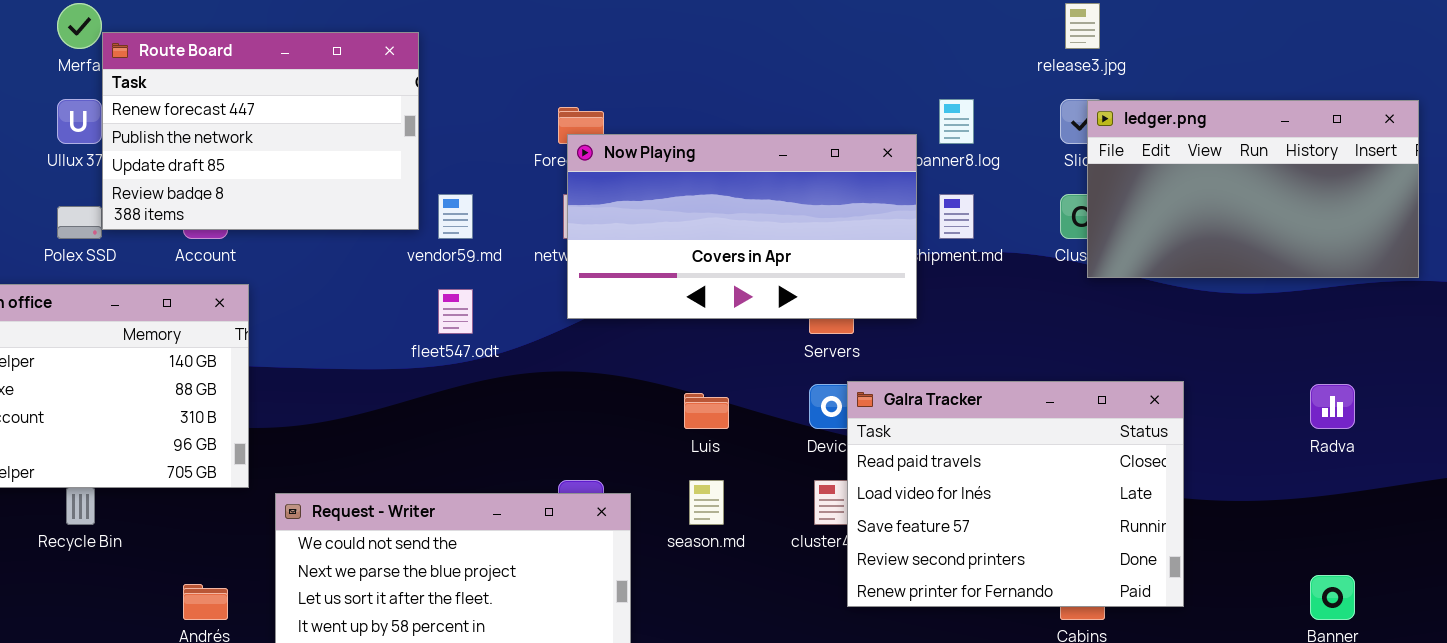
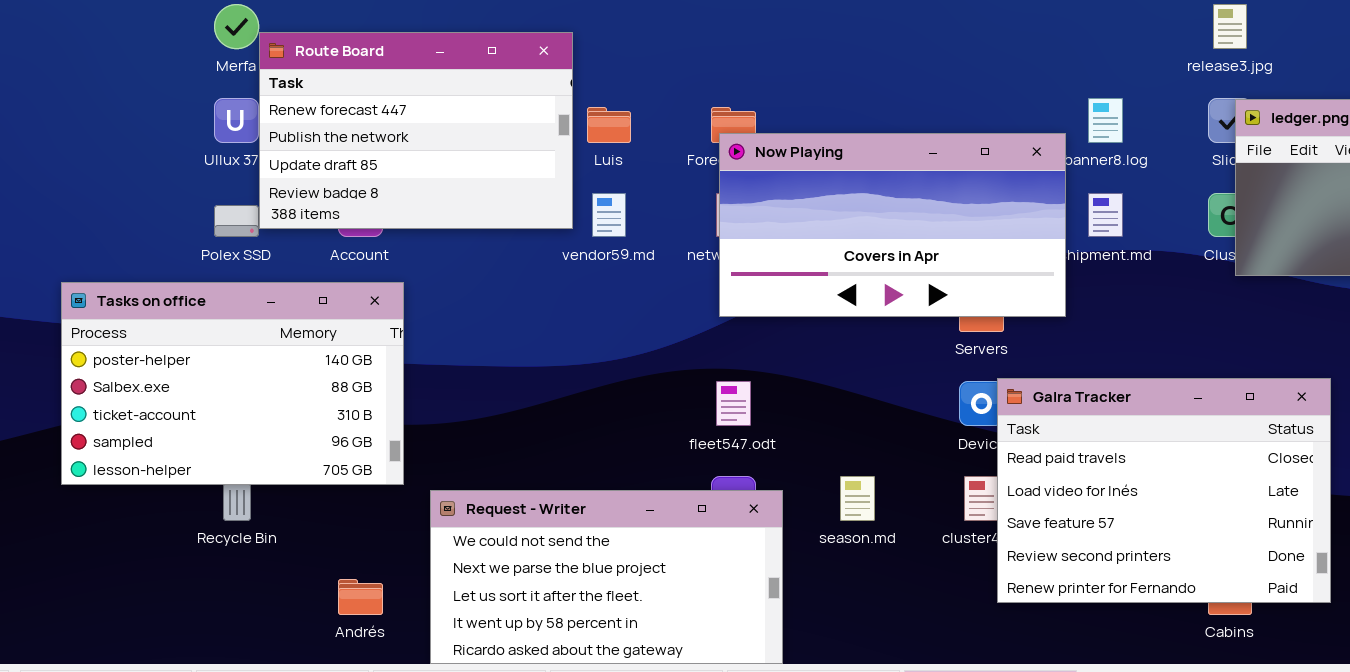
fleet547.odt: [438,289,473,334] -> [716,381,751,426], moved
Luis: [684,393,729,429] -> [587,107,631,143], moved

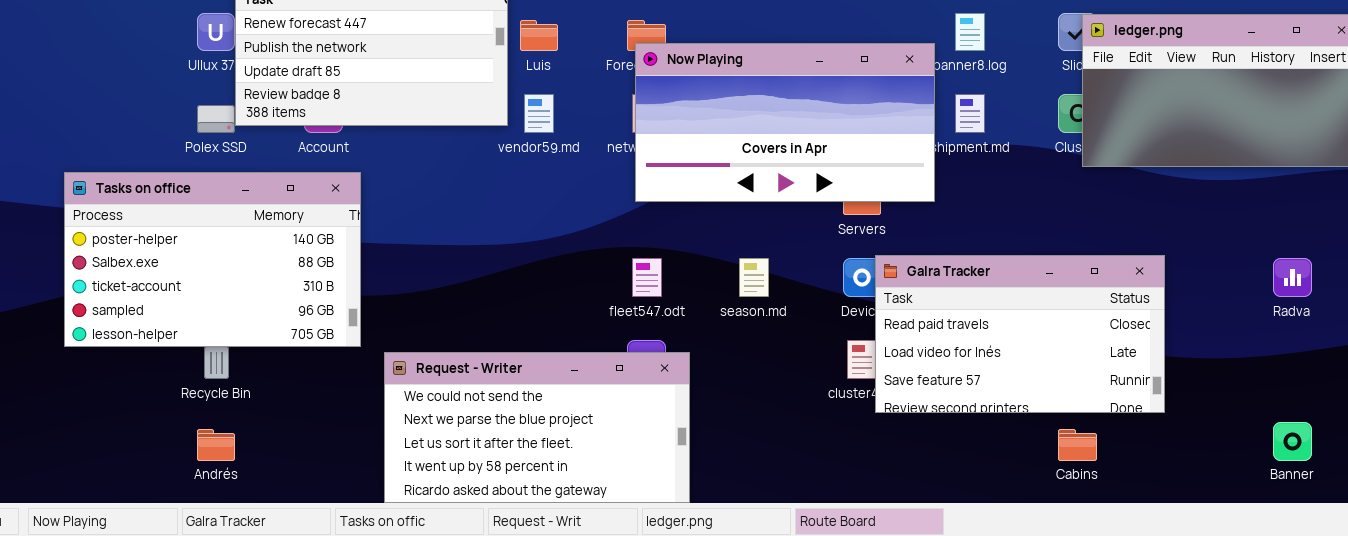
Galra Tracker: [997,378,1331,603] -> [875,255,1165,413], resized
season.md: [840,476,875,521] -> [739,258,769,297], moved
Andrés: [338,579,383,615] -> [197,429,235,461], moved

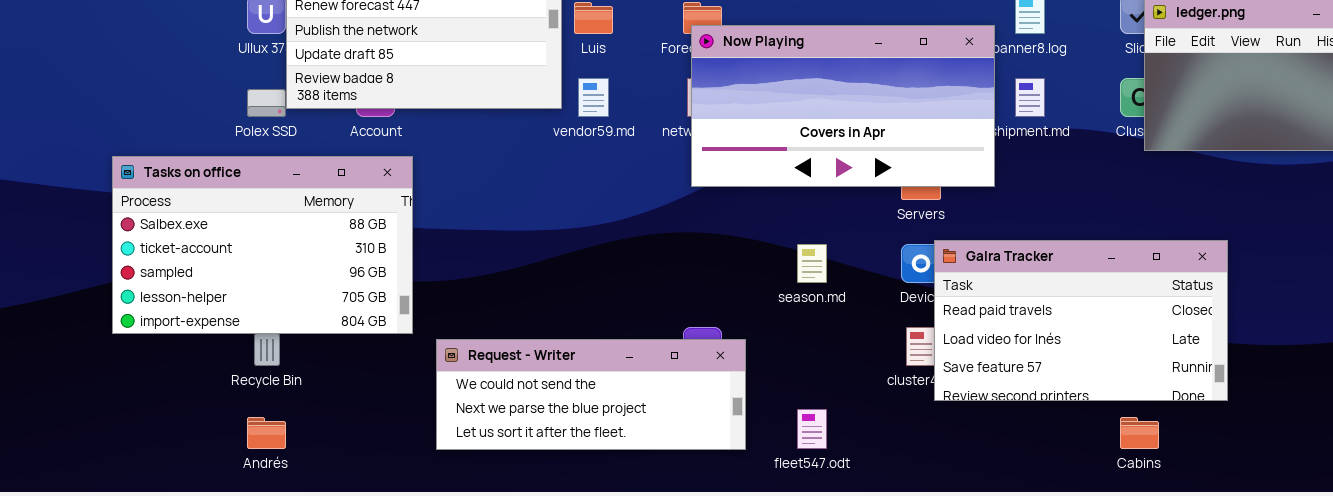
Tasks on office: [64,172,361,347] -> [112,156,413,334], scrolled down 1 row
fleet547.odt: [632,258,662,297] -> [797,409,827,449], moved
Request - Writer: [384,352,690,503] -> [436,339,746,450], resized

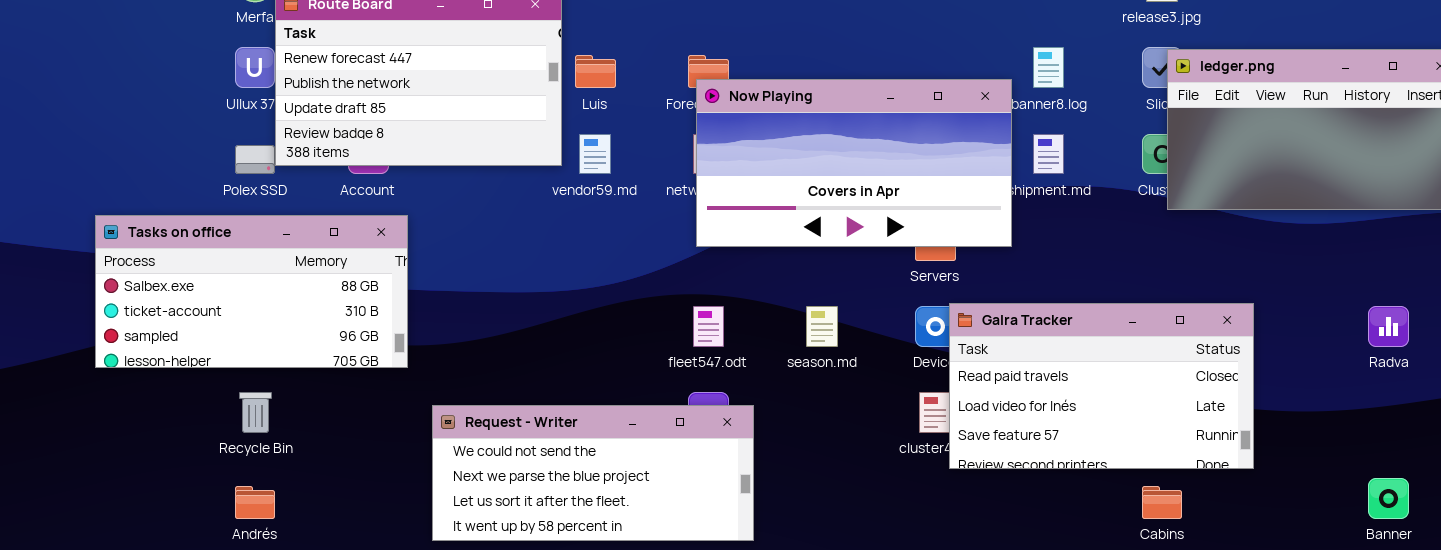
Tasks on office: [112,156,413,334] -> [95,215,408,368], resized
Request - Writer: [436,339,746,450] -> [432,405,754,541], resized
fleet547.odt: [797,409,827,449] -> [693,306,724,347], moved

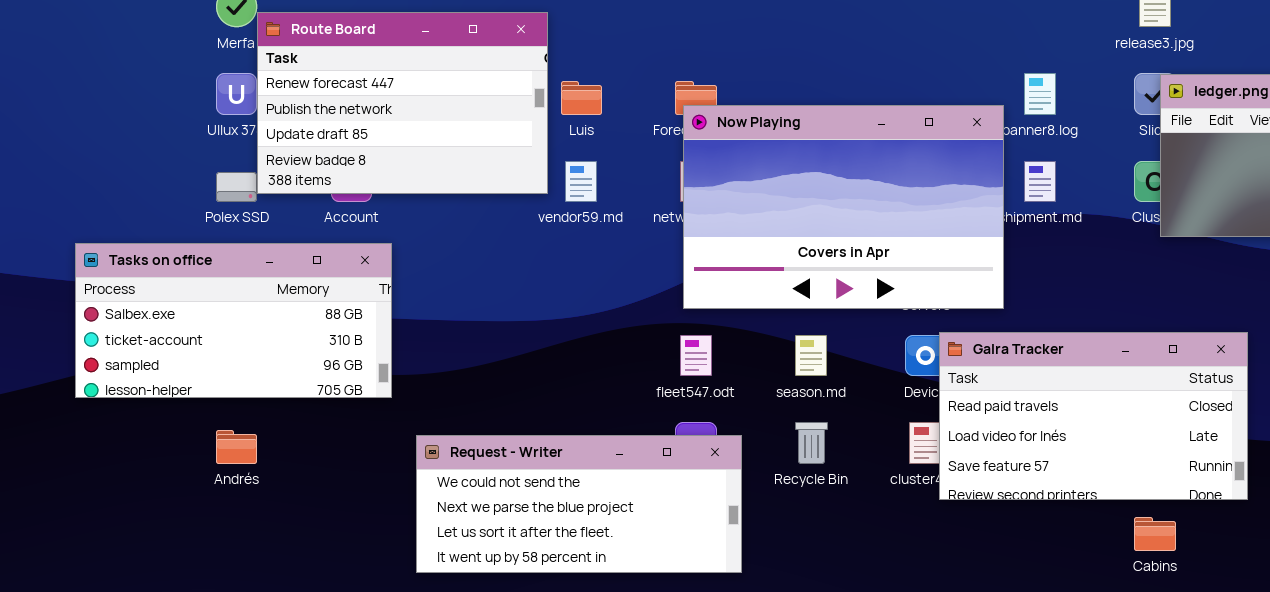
Now Playing: [696,79,1012,247] -> [683,105,1004,309], resized
Recycle Bin: [239,392,272,433] -> [795,422,828,464], moved
Andrés: [235,486,275,519] -> [216,430,257,464], moved

